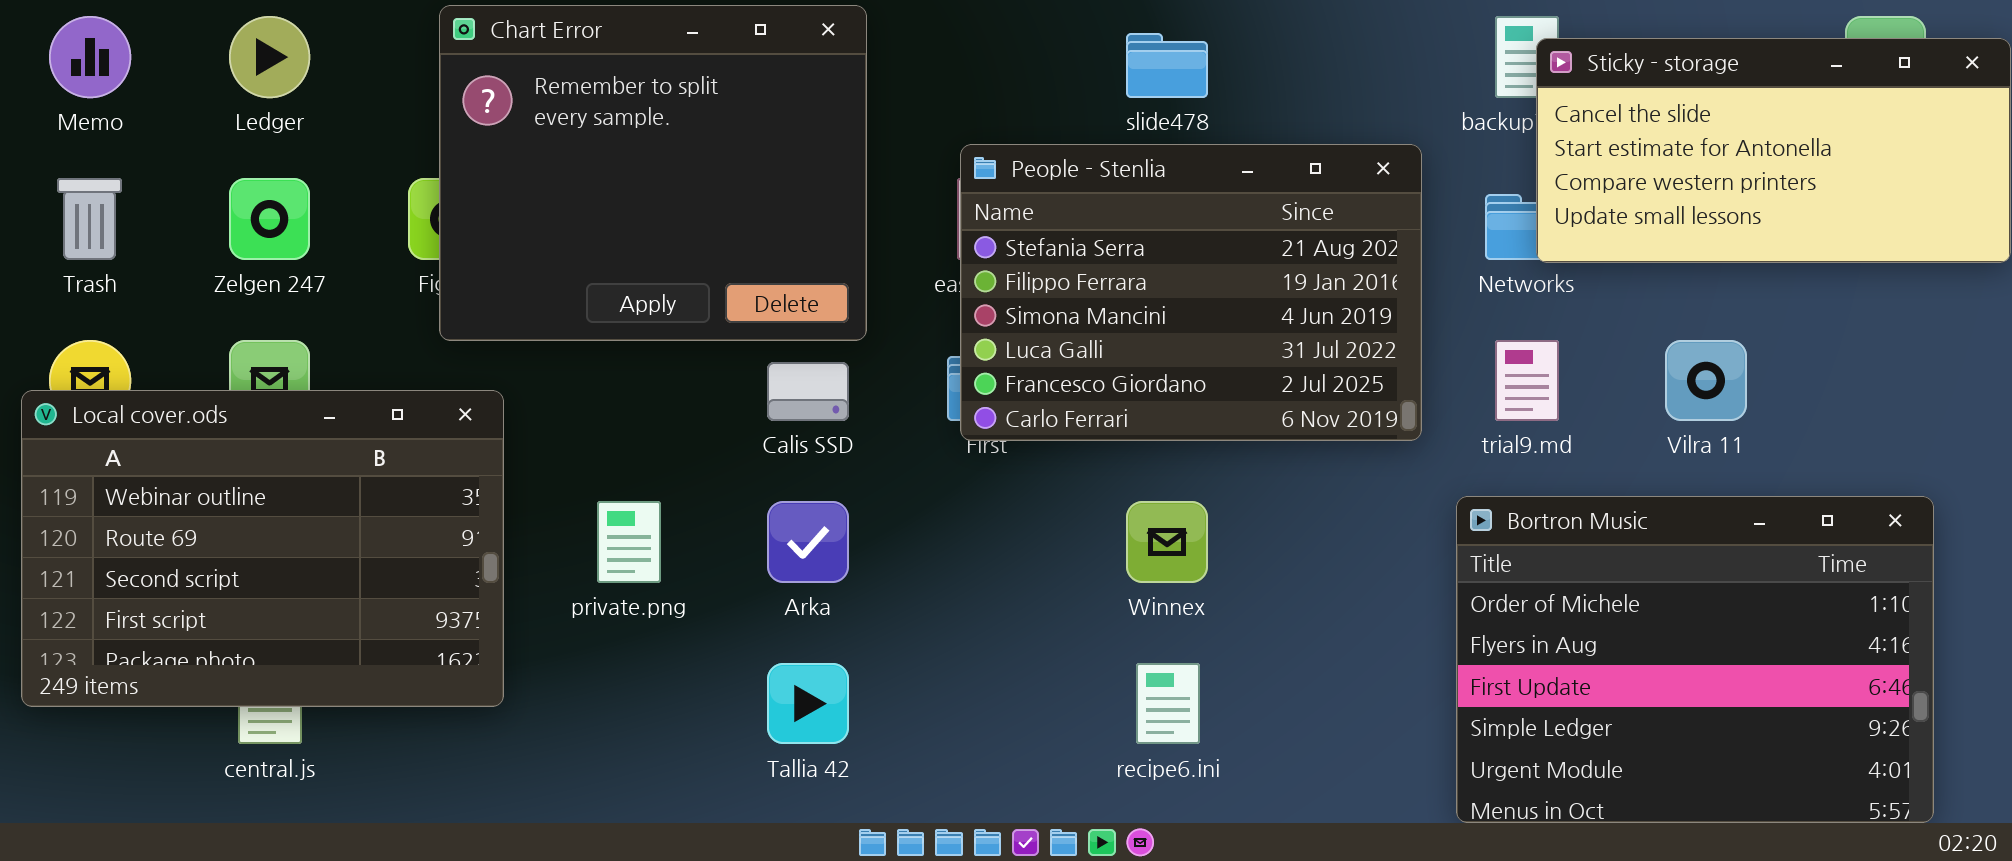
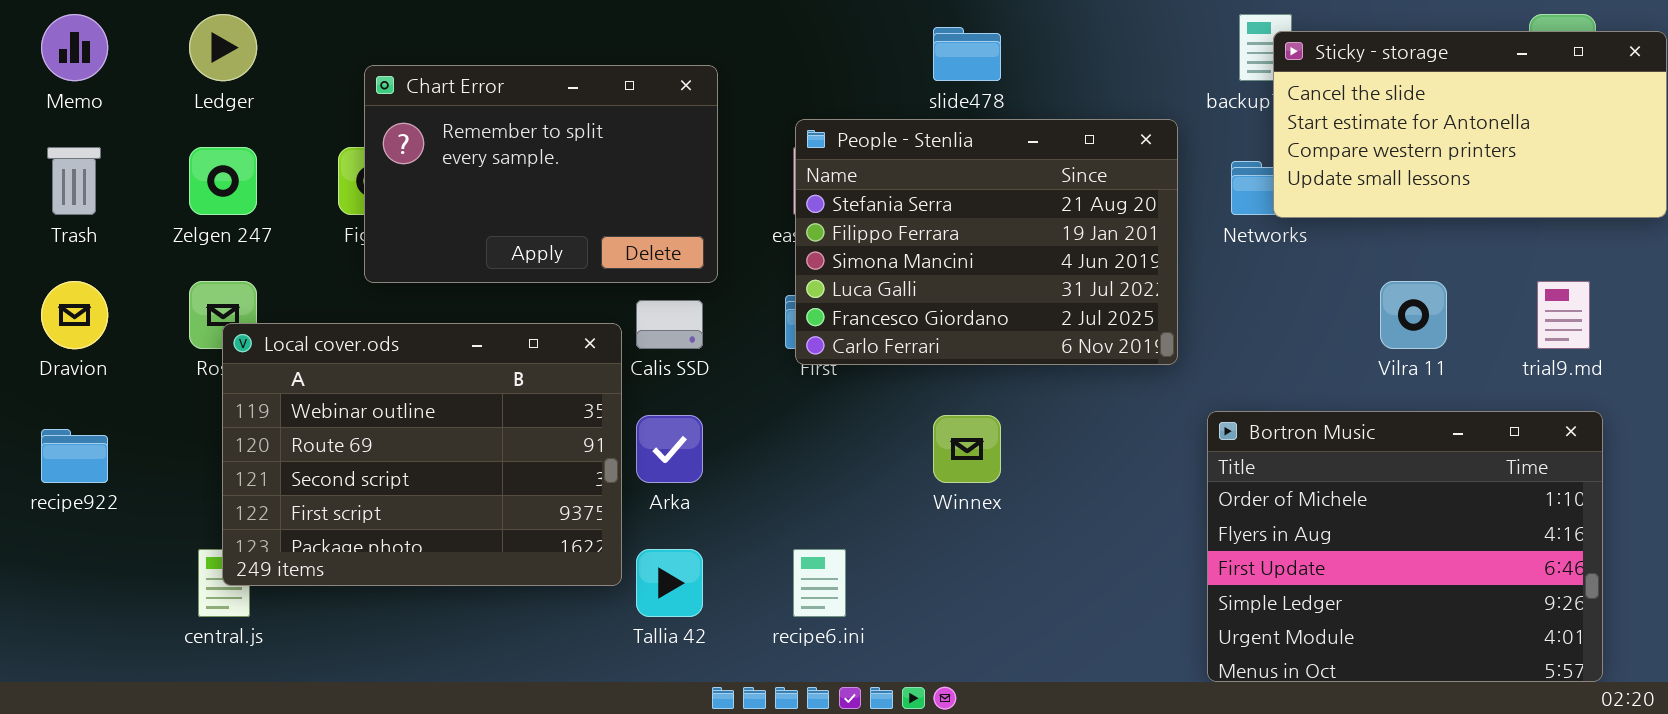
Chart Error: [439,5,867,341] -> [364,65,718,283], resized
trial9.md: [1495,340,1559,421] -> [1537,281,1590,349], moved
Local cover.ods: [21,390,504,707] -> [222,323,622,586], moved
recipe6.ini: [1136,663,1200,744] -> [793,549,846,617], moved

